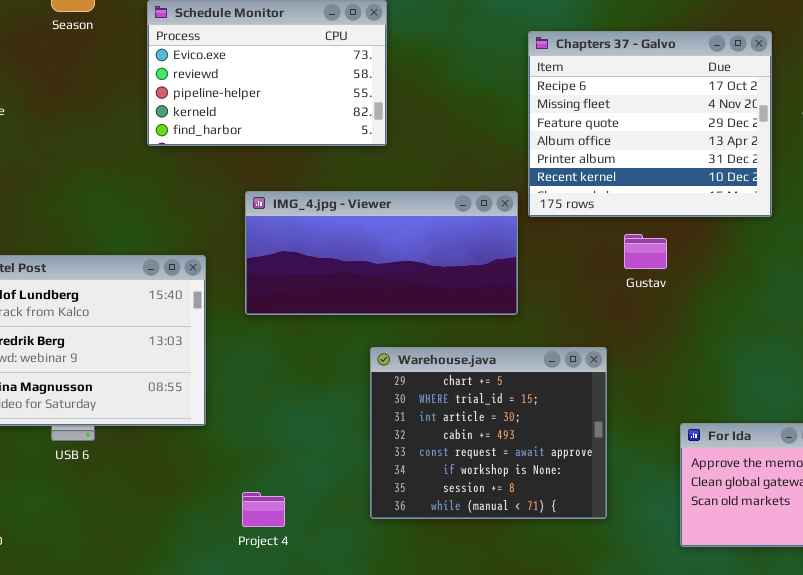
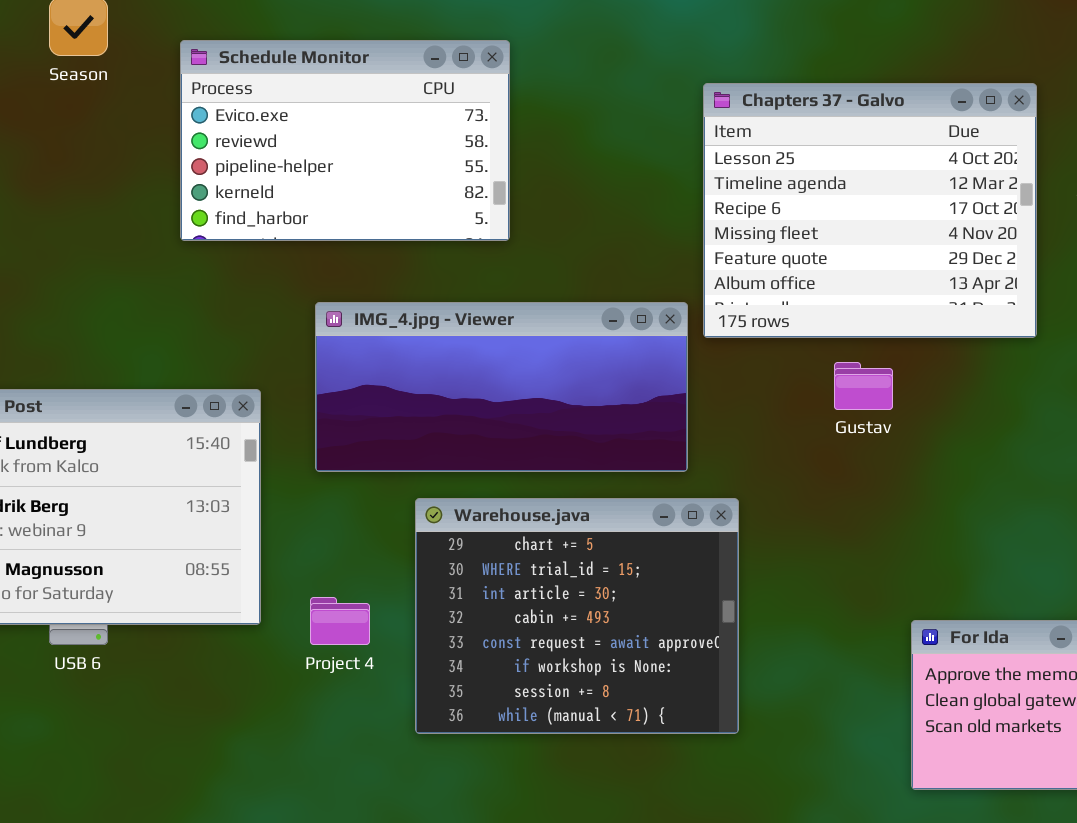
Chapters 37 - Galvo: [528,31,772,217] -> [703,83,1037,338], scrolled up 2 rows
Warehouse.java: [370,347,607,519] -> [415,498,739,734], moved
Project 4: [242,492,285,527] -> [310,597,370,645], moved

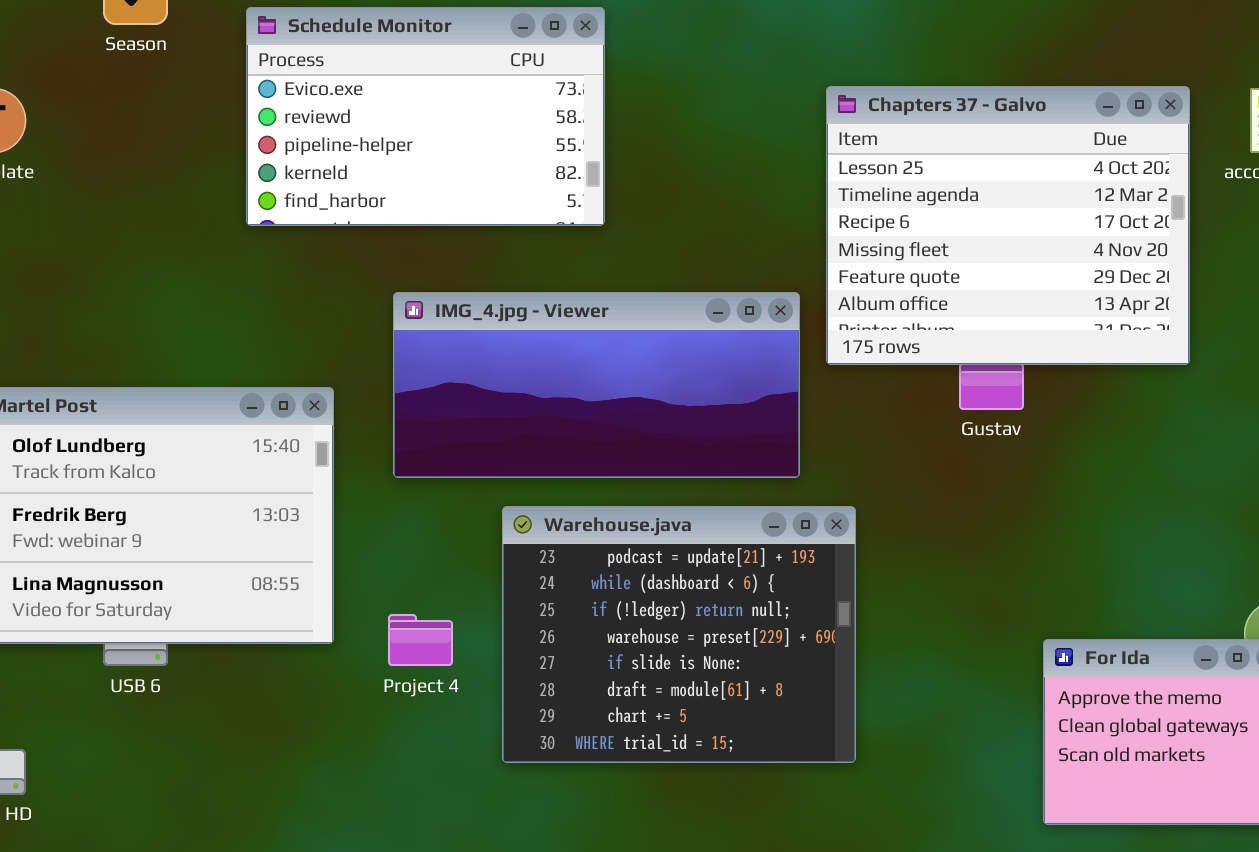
Chapters 37 - Galvo: [703,83,1037,338] -> [826,86,1190,365], moved
Warehouse.java: [415,498,739,734] -> [502,506,856,763], scrolled up 6 rows

